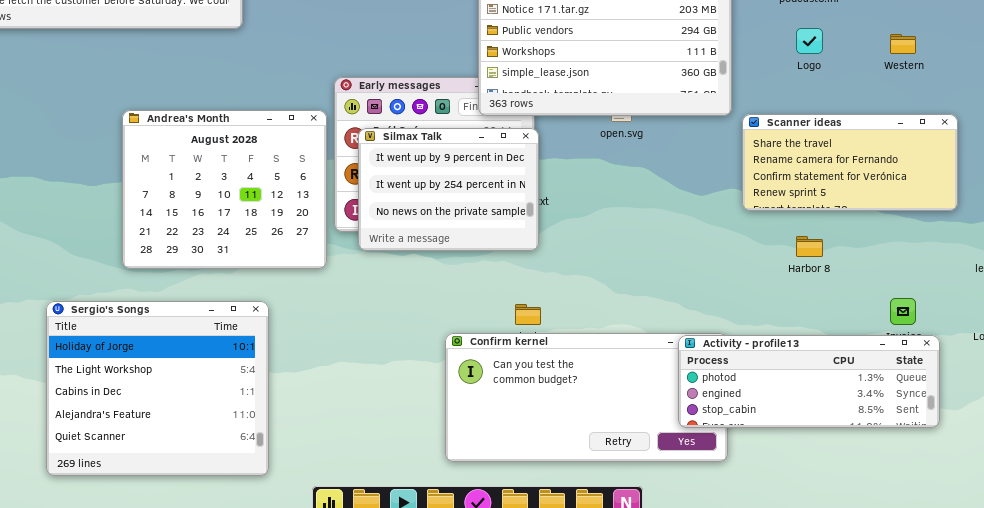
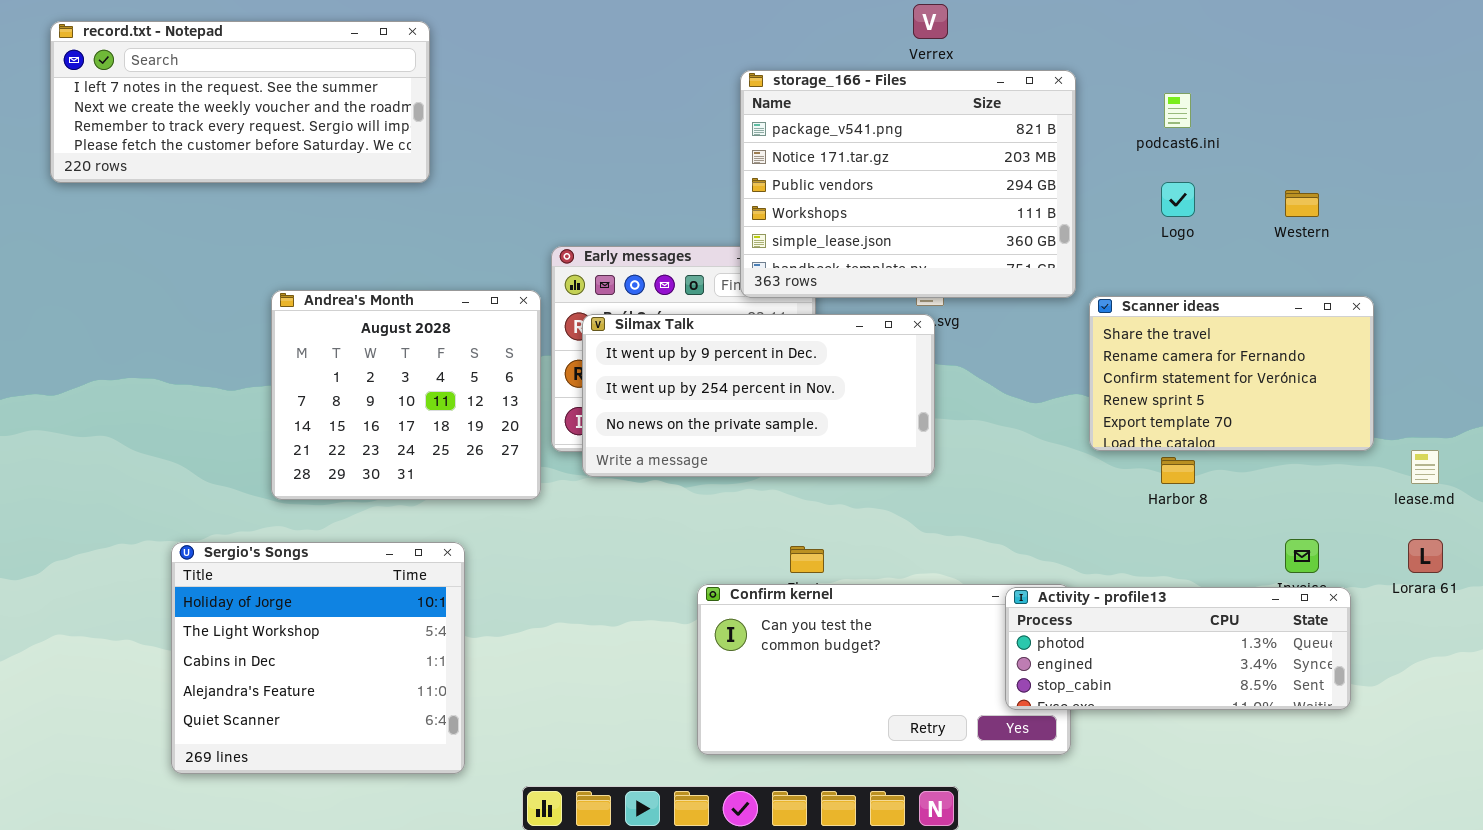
Scanner ideas: [742,114,958,211] -> [1089,296,1374,451], resized
Silmax Talk: [358,128,539,251] -> [582,314,935,477], resized

